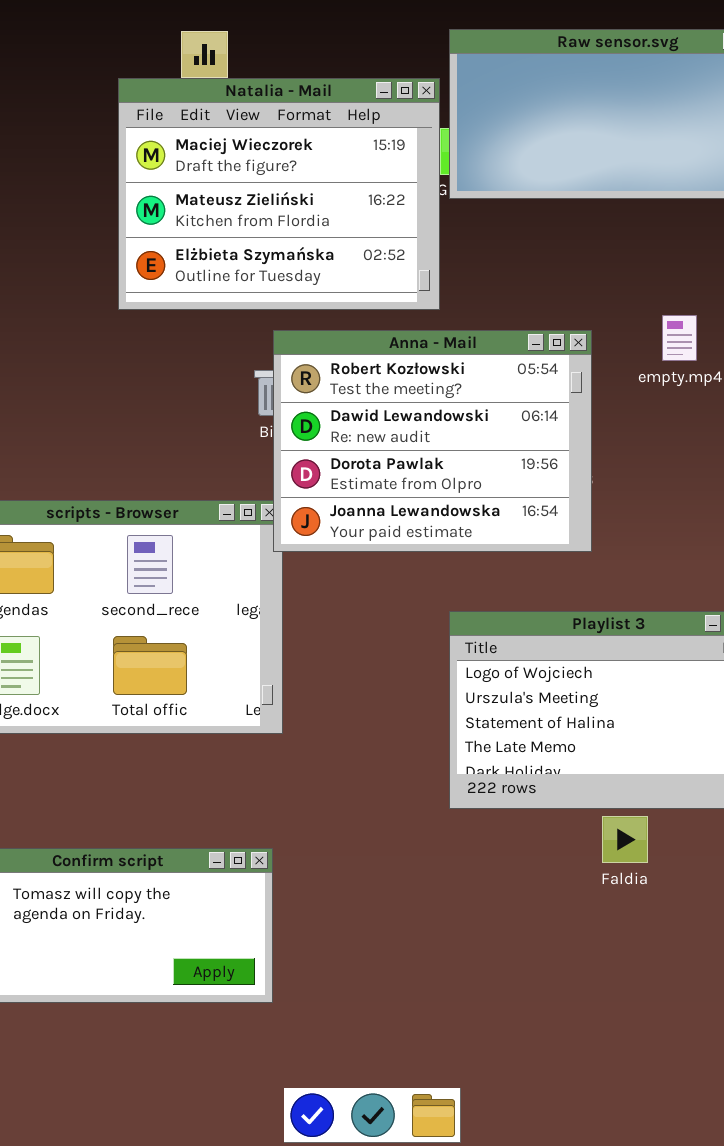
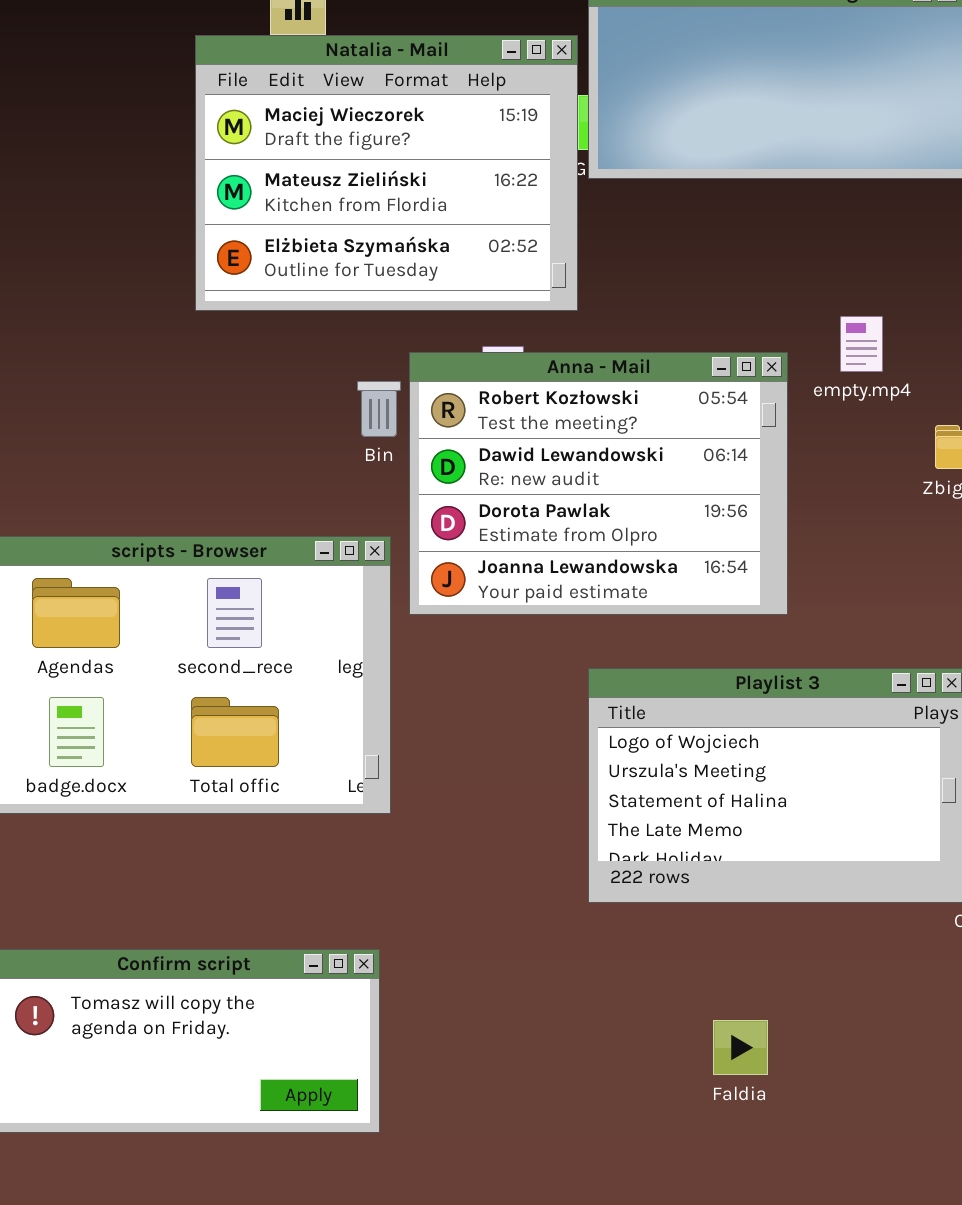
Anna - Mail: [273,330,592,552] -> [409,352,788,615], moved
Faldia: [602,816,648,863] -> [713,1020,768,1075], moved

